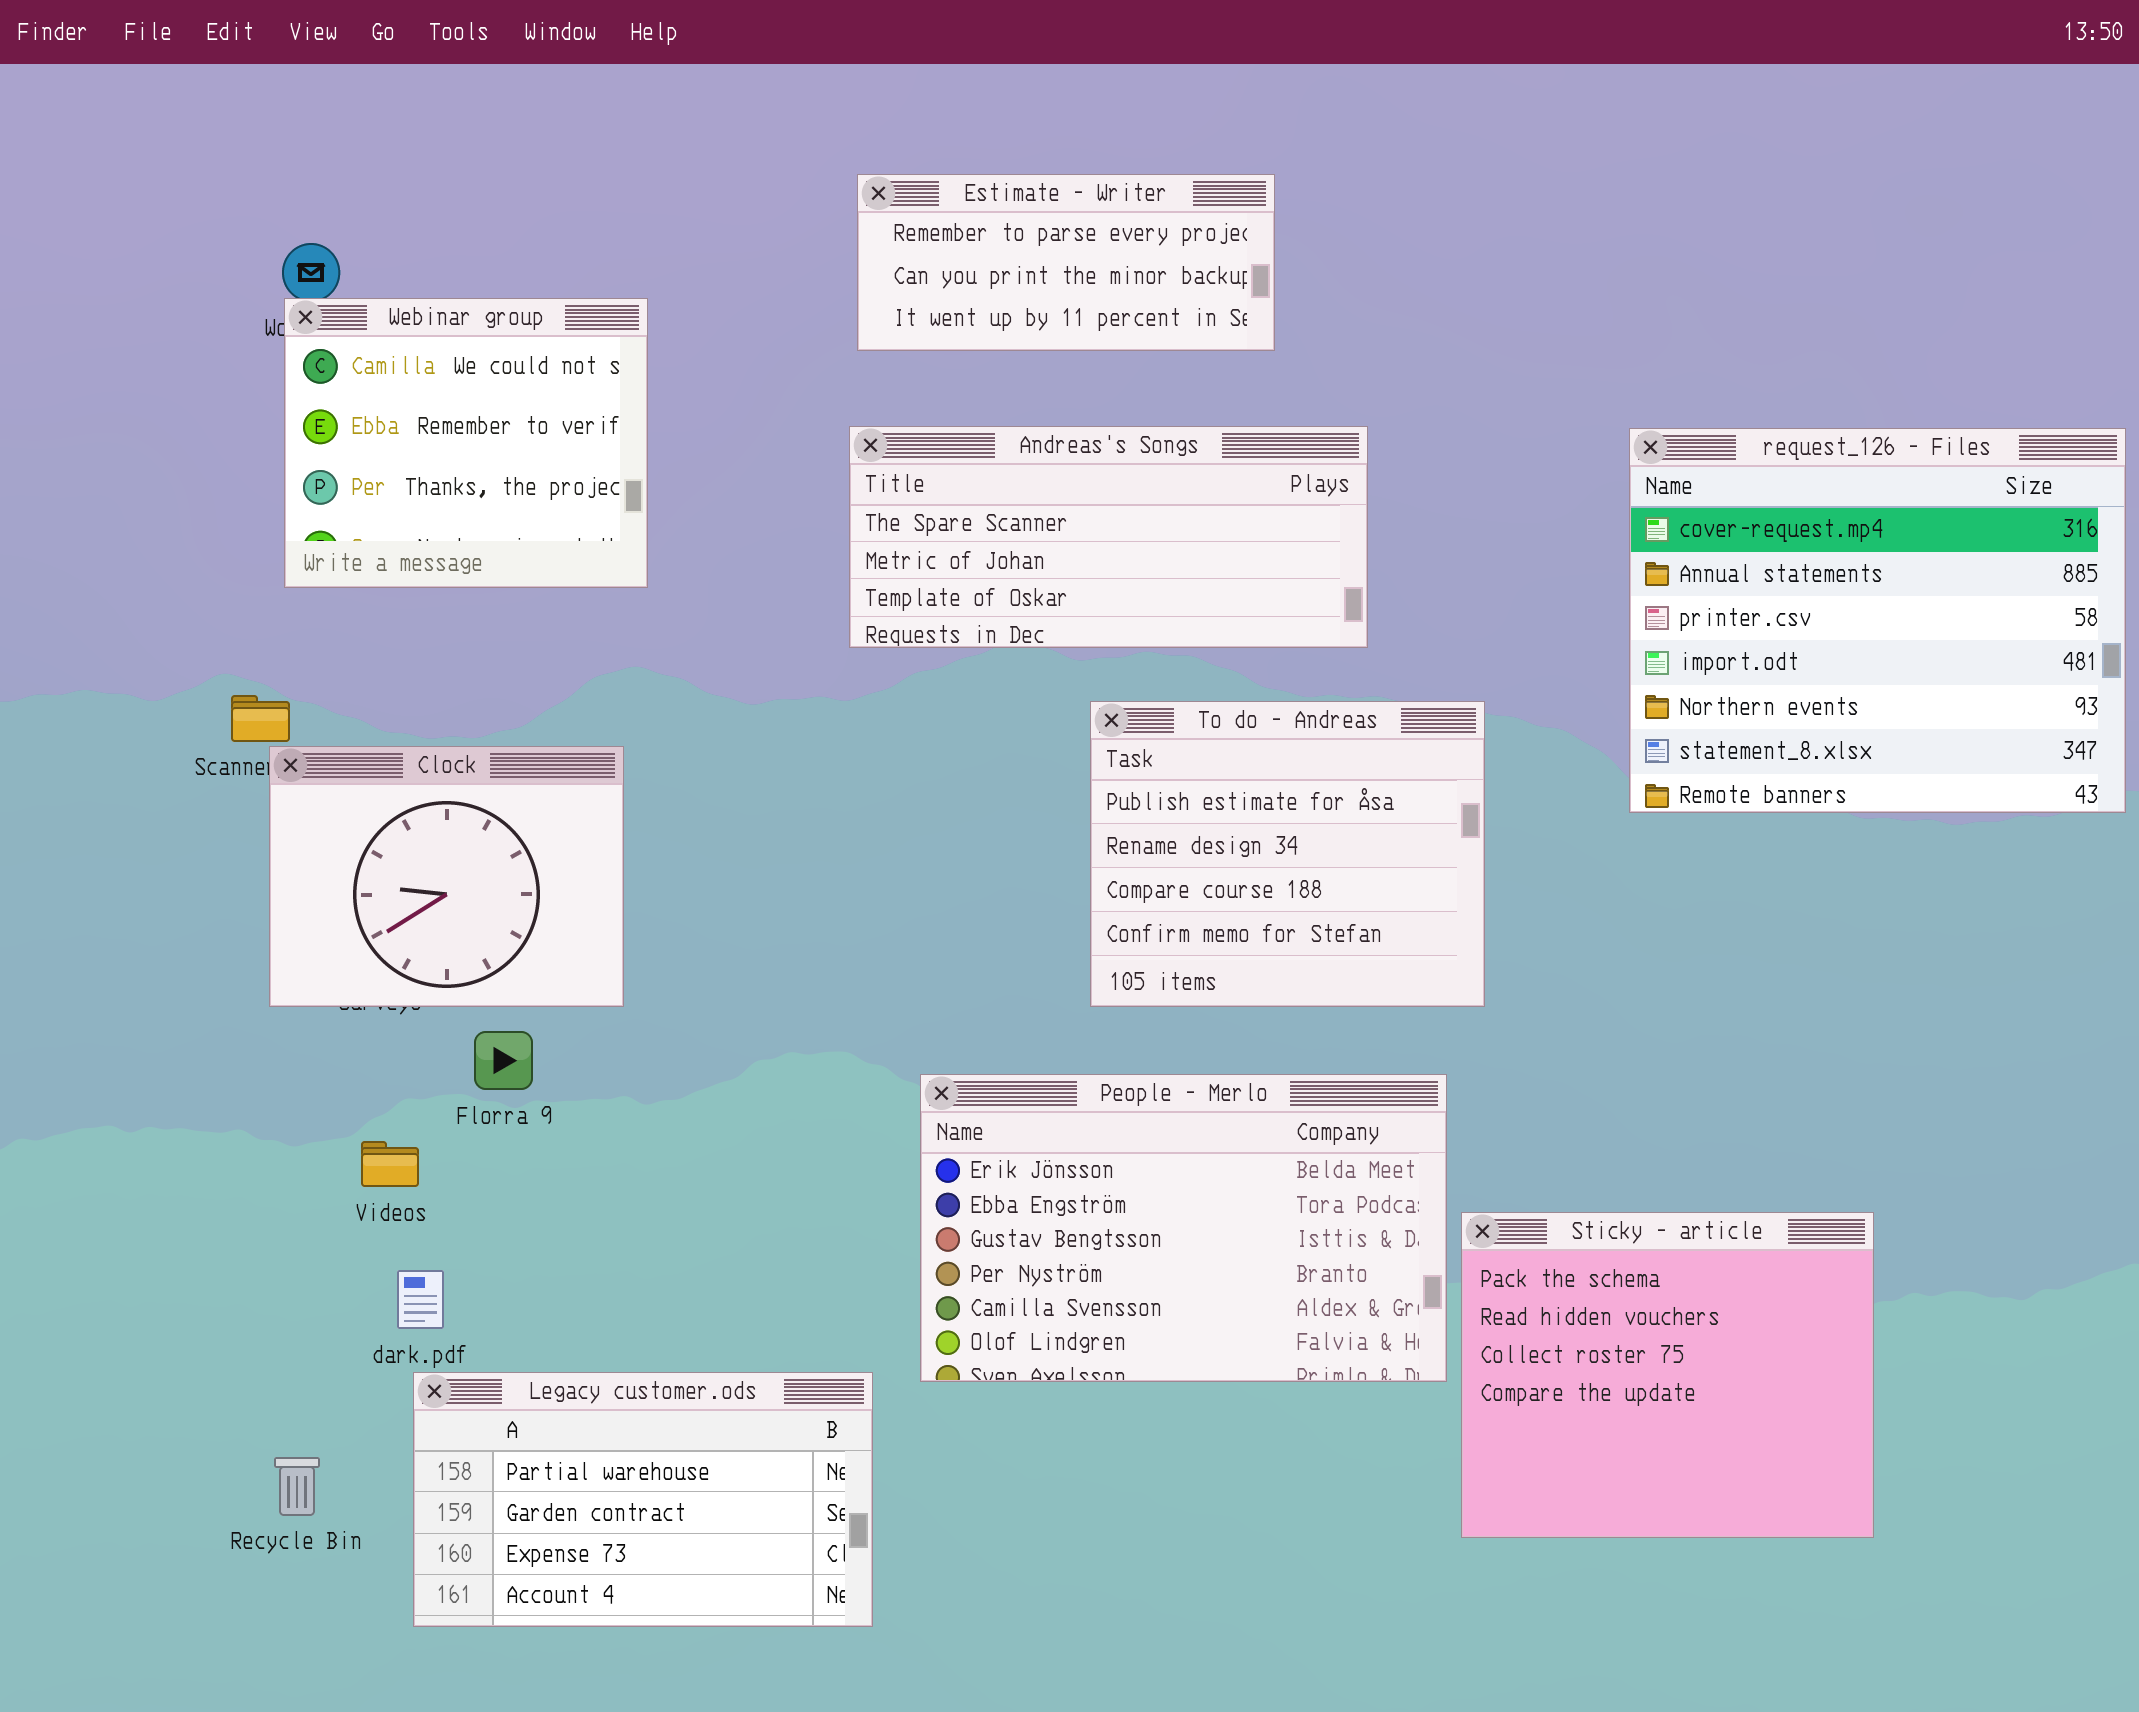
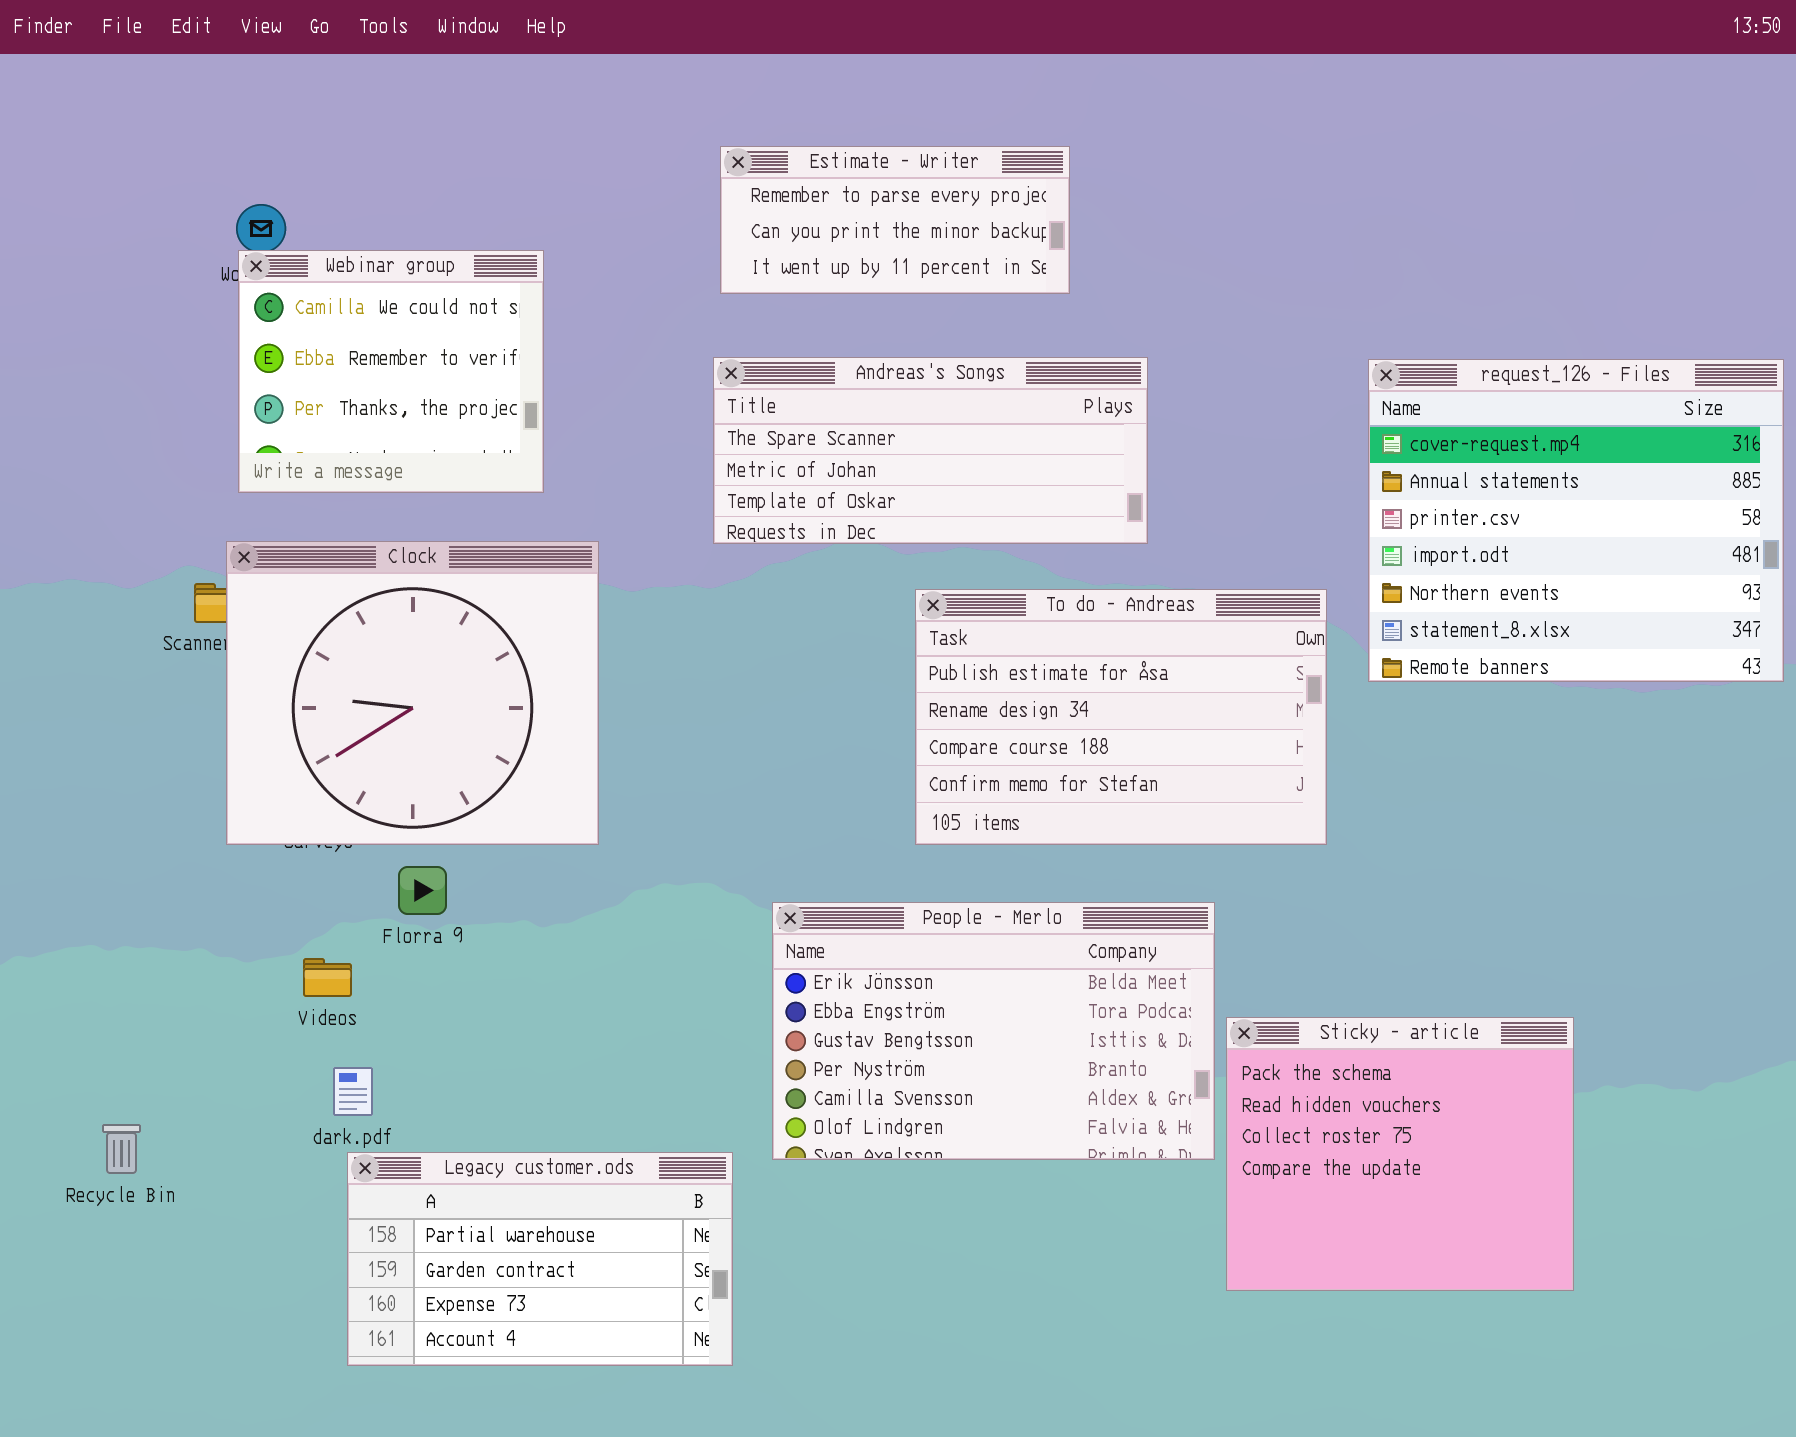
To do - Andreas: [1090,701,1485,1007] -> [915,589,1327,845], resized
Clock: [269,746,624,1007] -> [226,541,599,845], resized
Recycle Bin: [274,1457,320,1516] -> [102,1124,141,1174], moved

